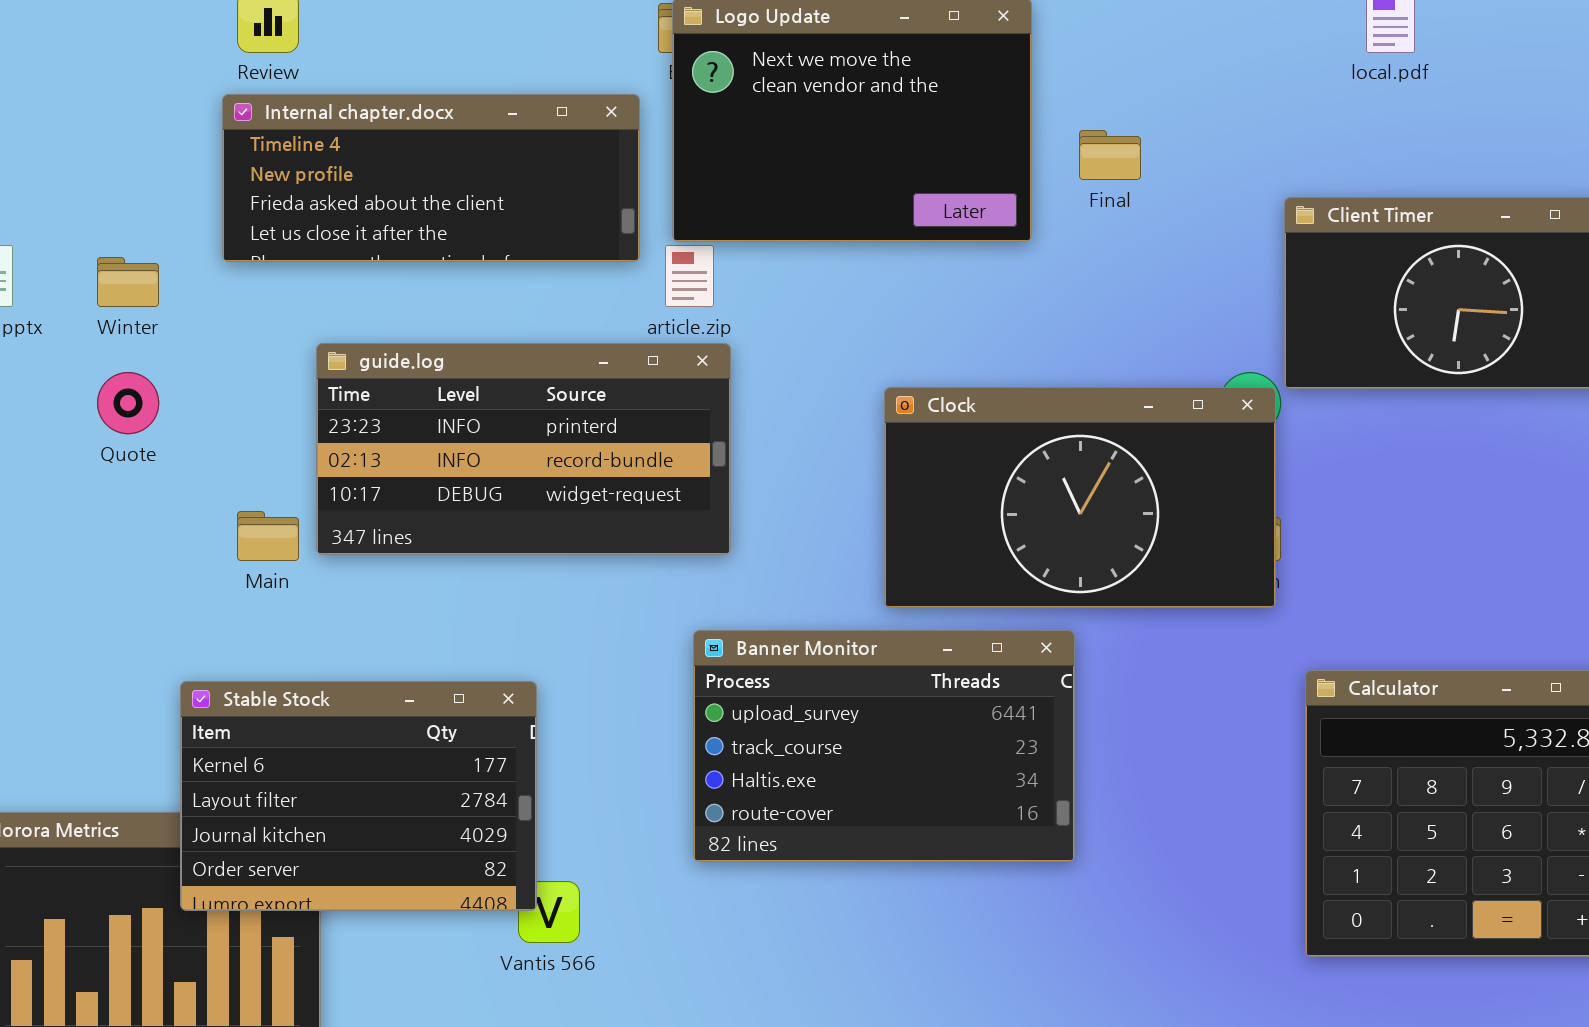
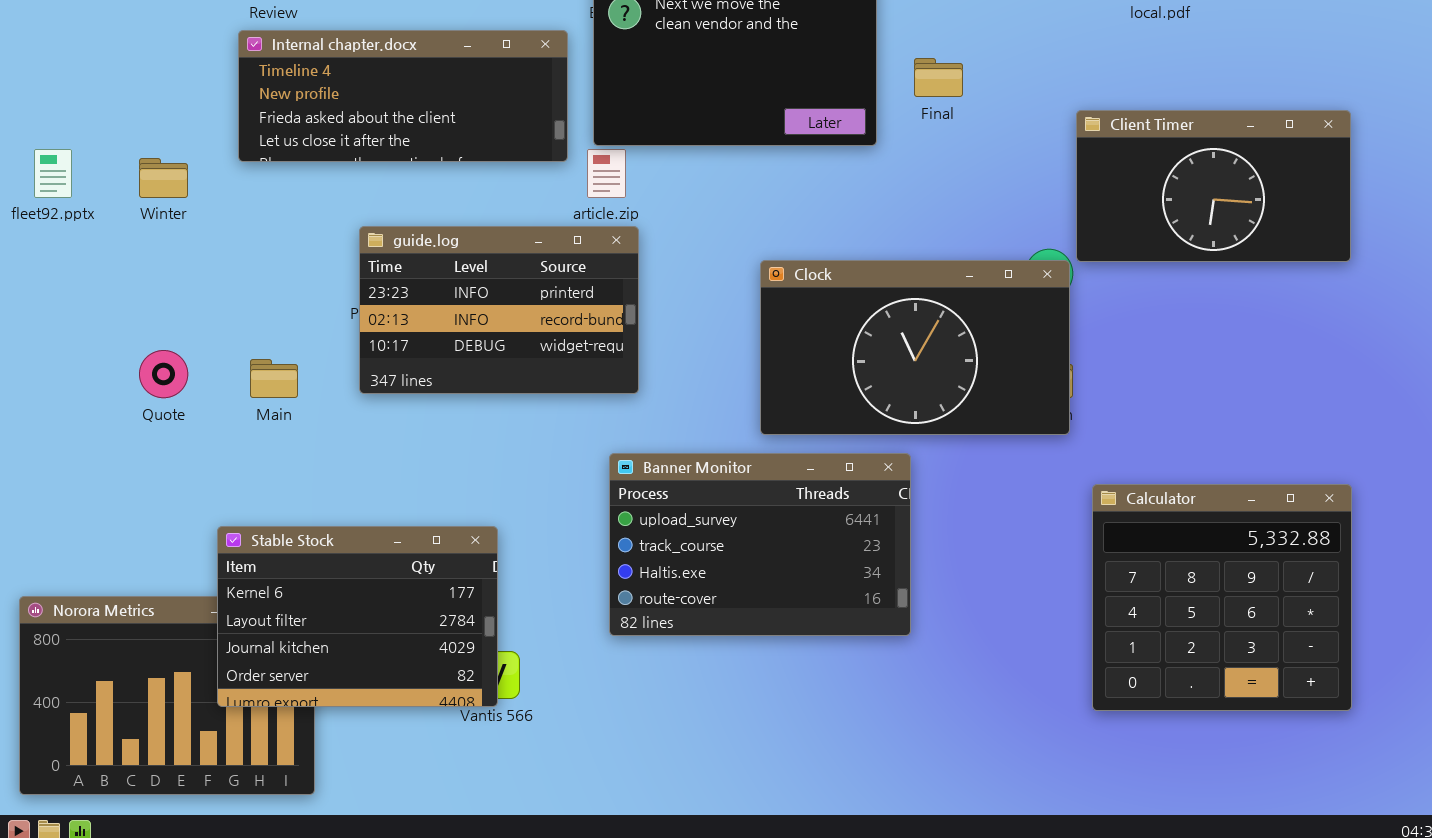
guide.log: [316,343,731,555] -> [359,226,639,394], resized
Quote: [97,372,159,434] -> [139,350,188,398], moved
Stable Stock: [180,681,537,911] -> [217,526,498,707], moved

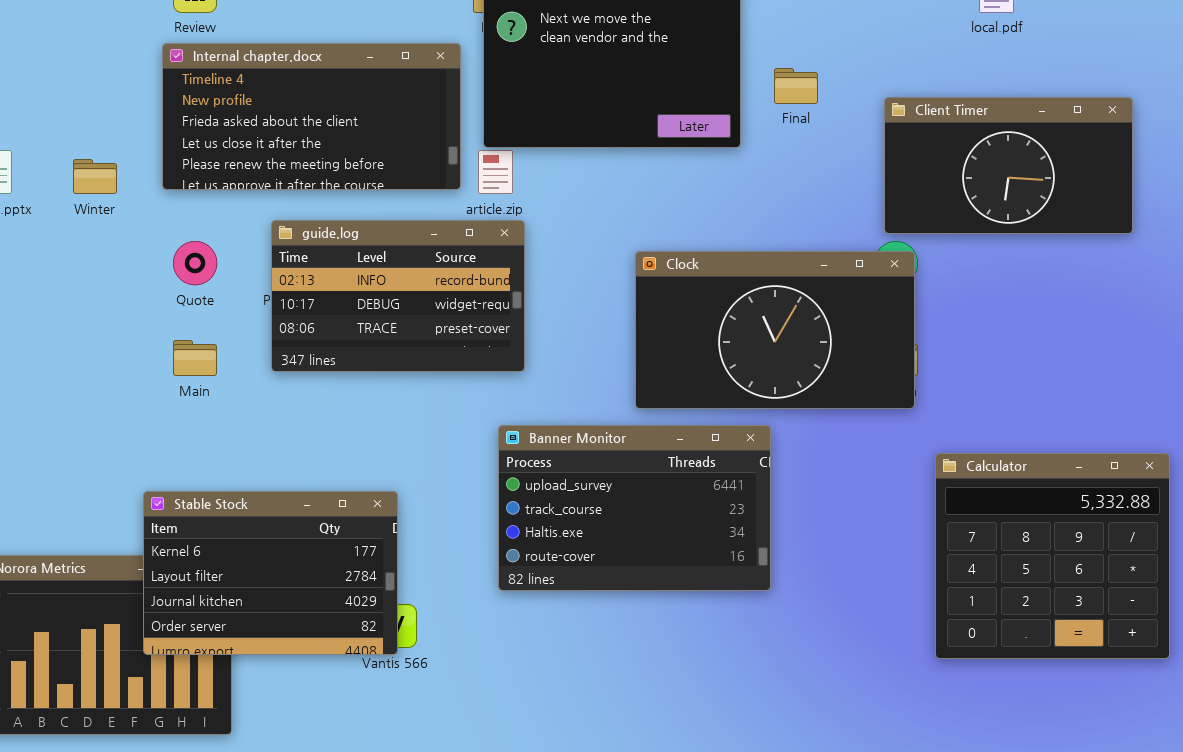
Internal chapter.docx: [238,30,568,162] -> [162,43,461,190], resized
Client Timer: [1076,110,1351,262] -> [884,97,1133,234], moved
guide.log: [359,226,639,394] -> [271,220,525,372], scrolled down 1 row
Quote: [139,350,188,398] -> [173,241,217,285], moved

